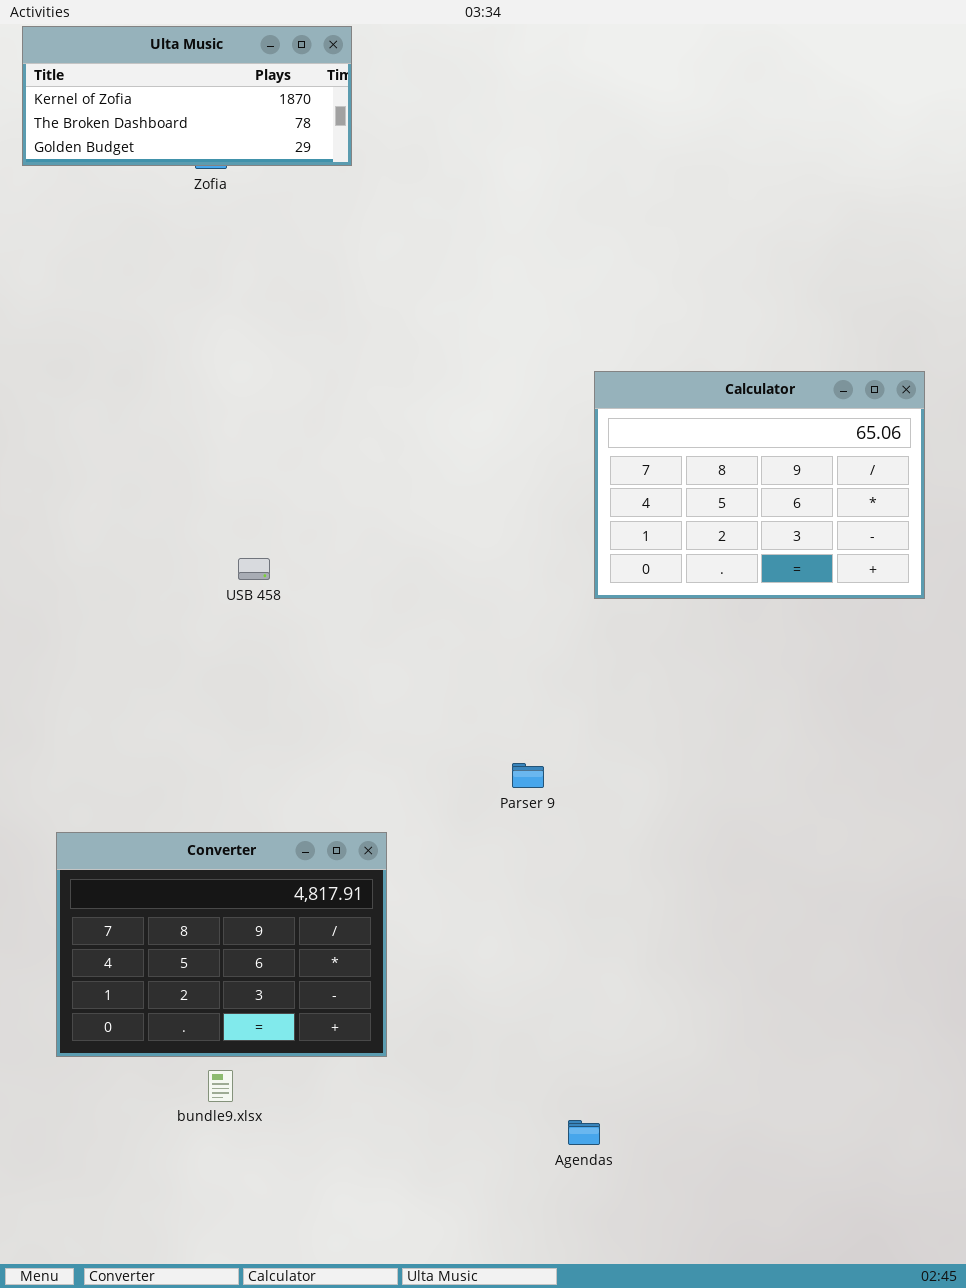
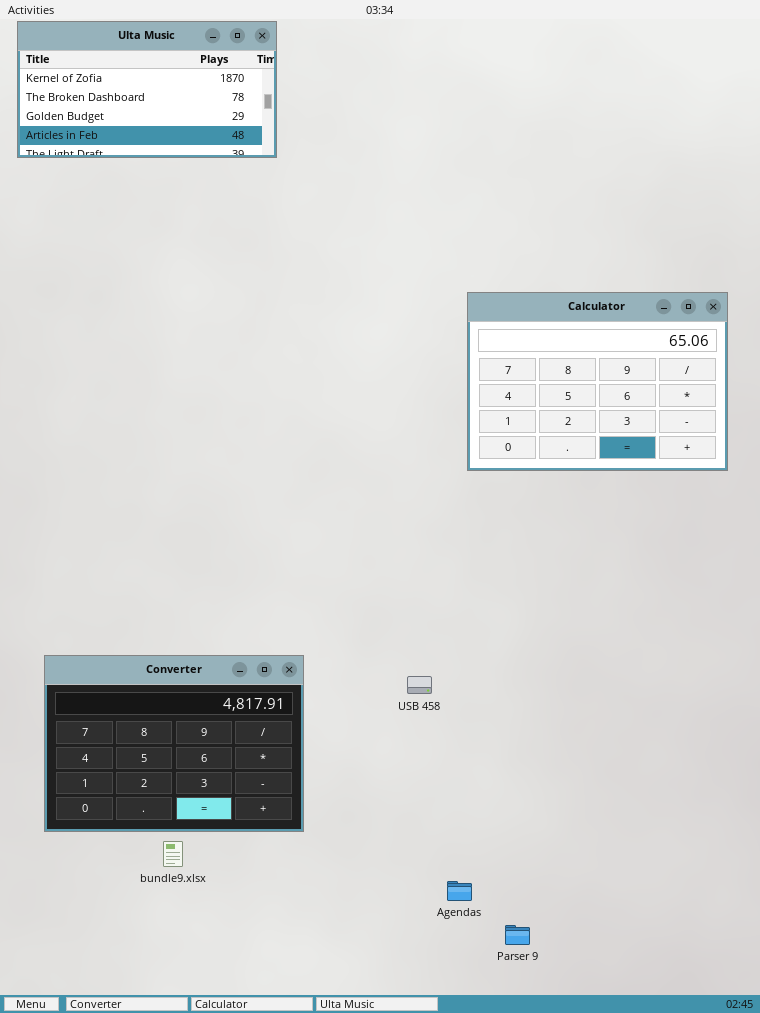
Ulta Music: [22,26,352,166] -> [17,21,277,158], resized
USB 458: [238,558,270,580] -> [407,676,432,694], moved
Parser 9: [512,763,544,788] -> [505,925,530,945], moved

